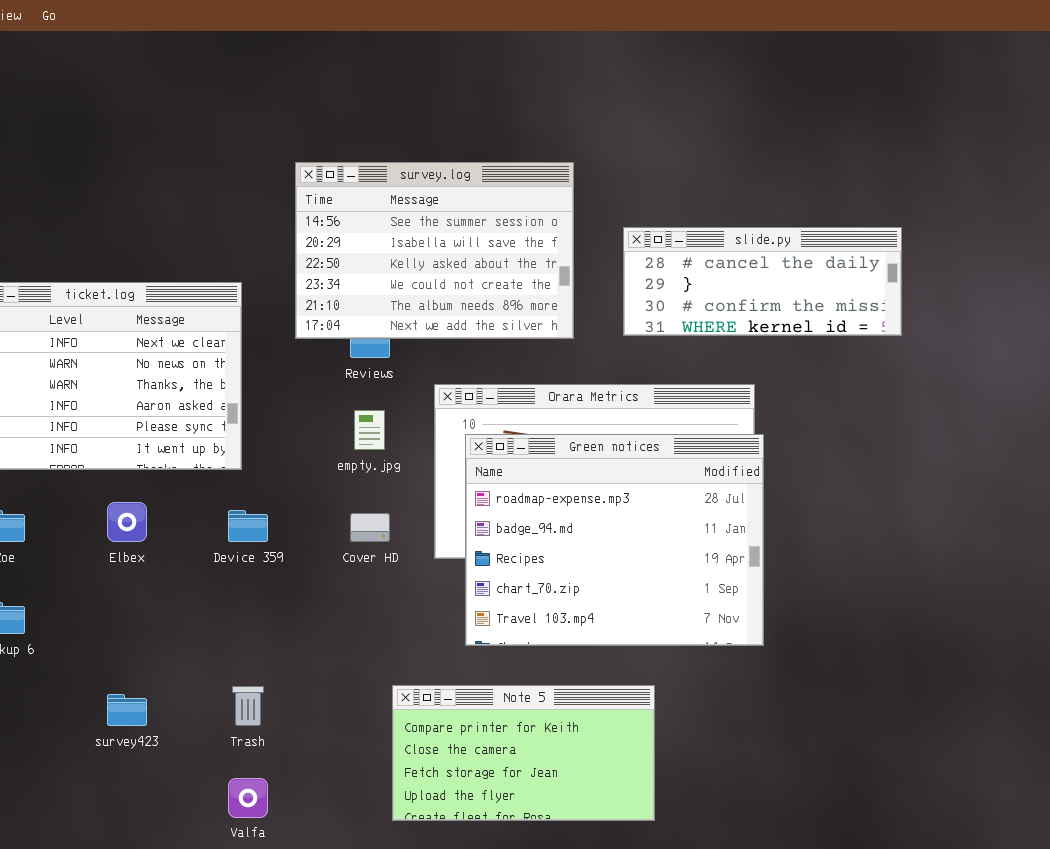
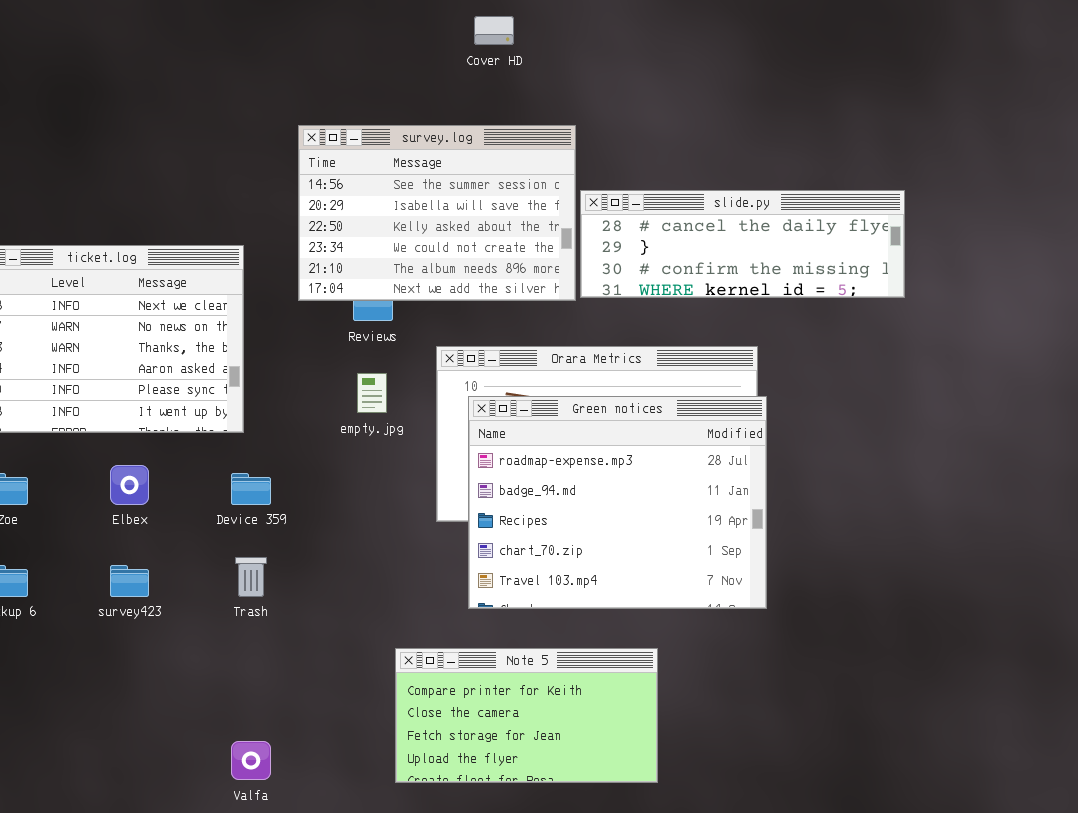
slide.py: [623,227,902,336] -> [580,190,905,298], resized
Cover HD: [350,513,390,542] -> [474,16,514,45], moved
Trash: [232,686,264,726] -> [235,557,267,597], moved
survey423: [107,694,147,726] -> [110,565,149,597], moved

